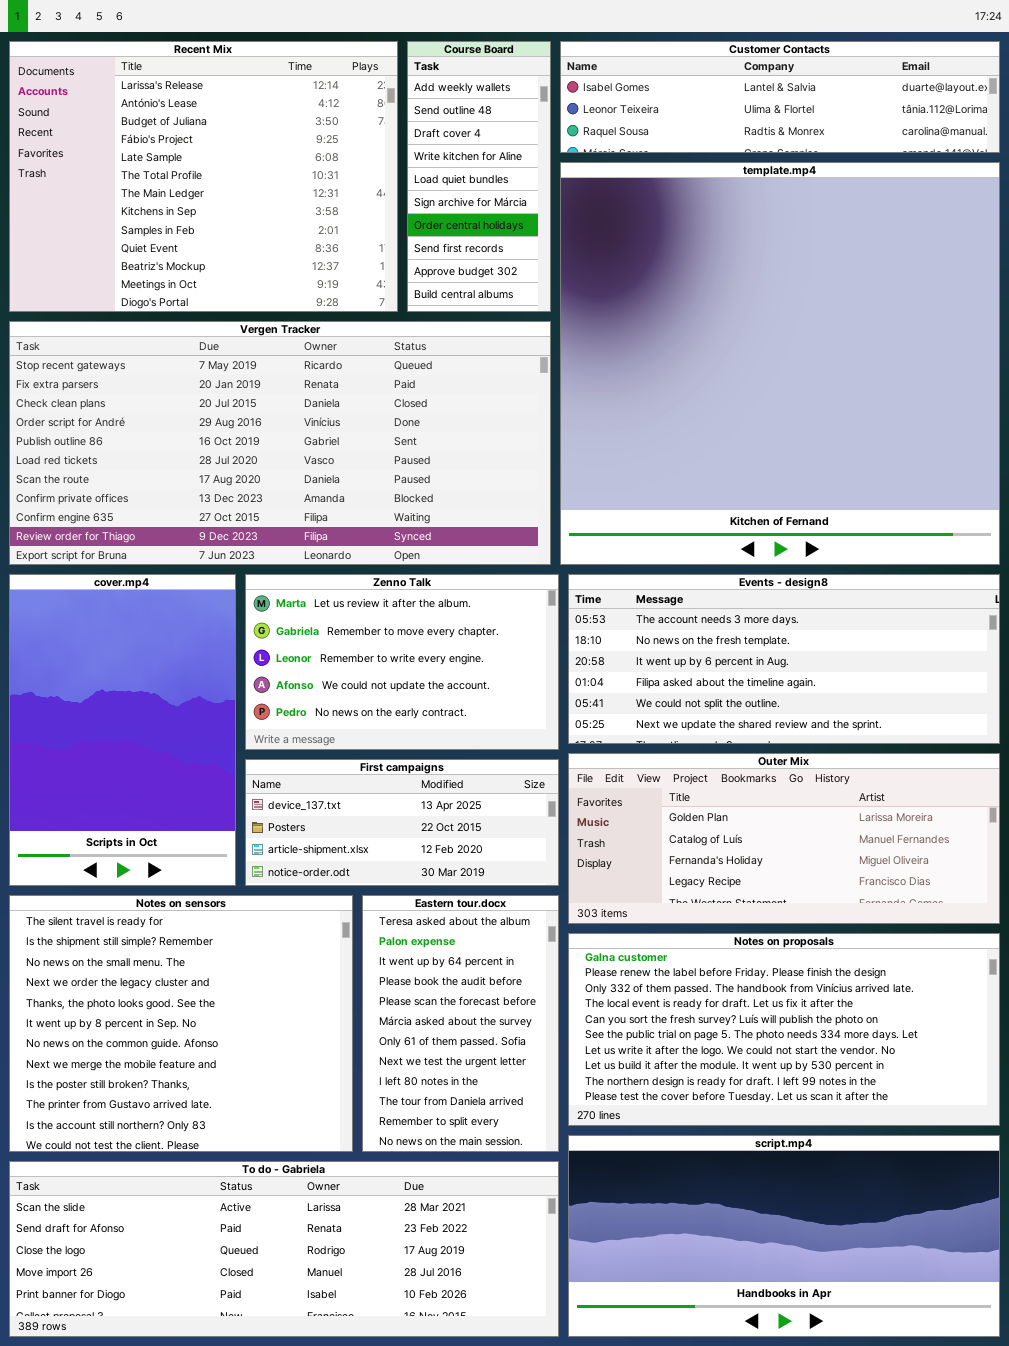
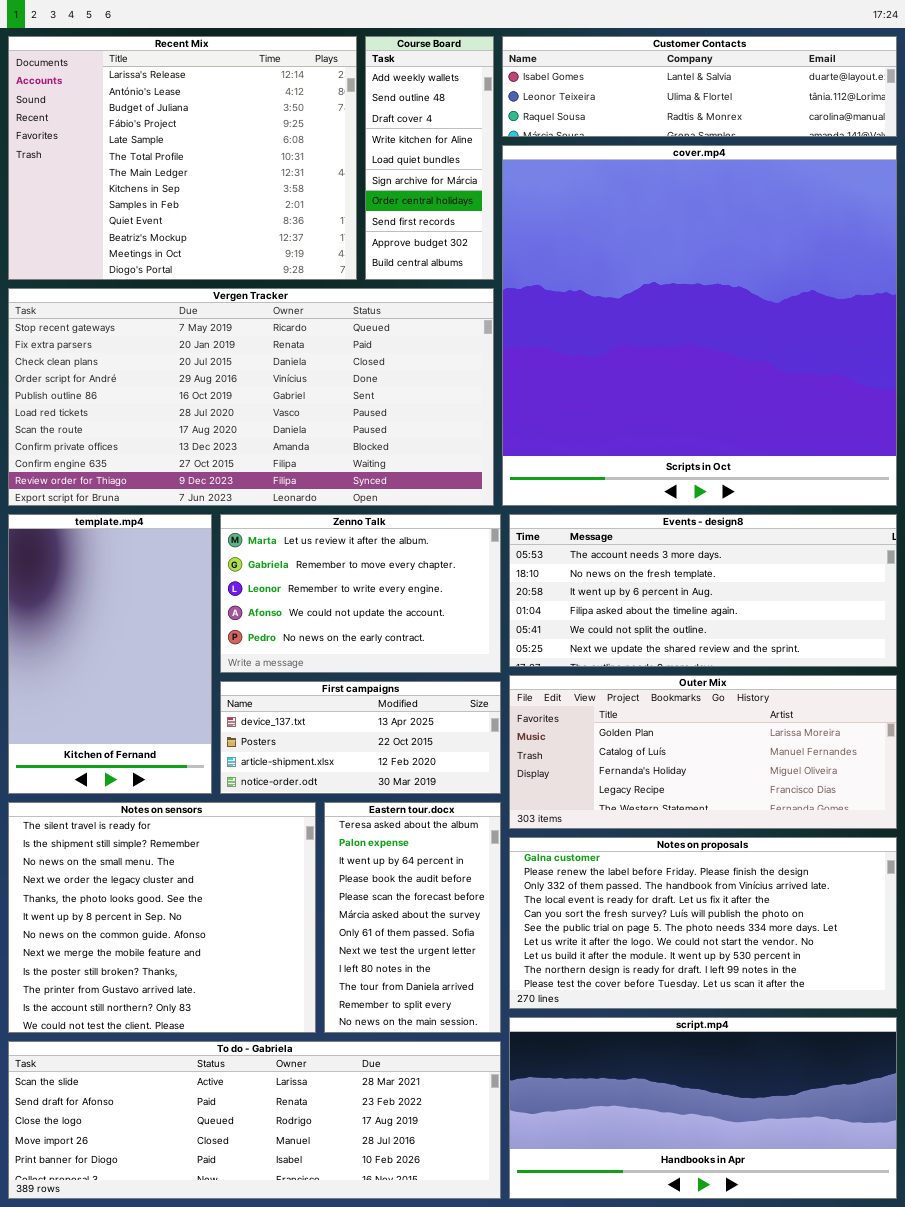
template.mp4: [560,162,1000,565] -> [8,514,212,794], moved, resized
cover.mp4: [9,574,236,886] -> [502,145,897,506], moved, resized

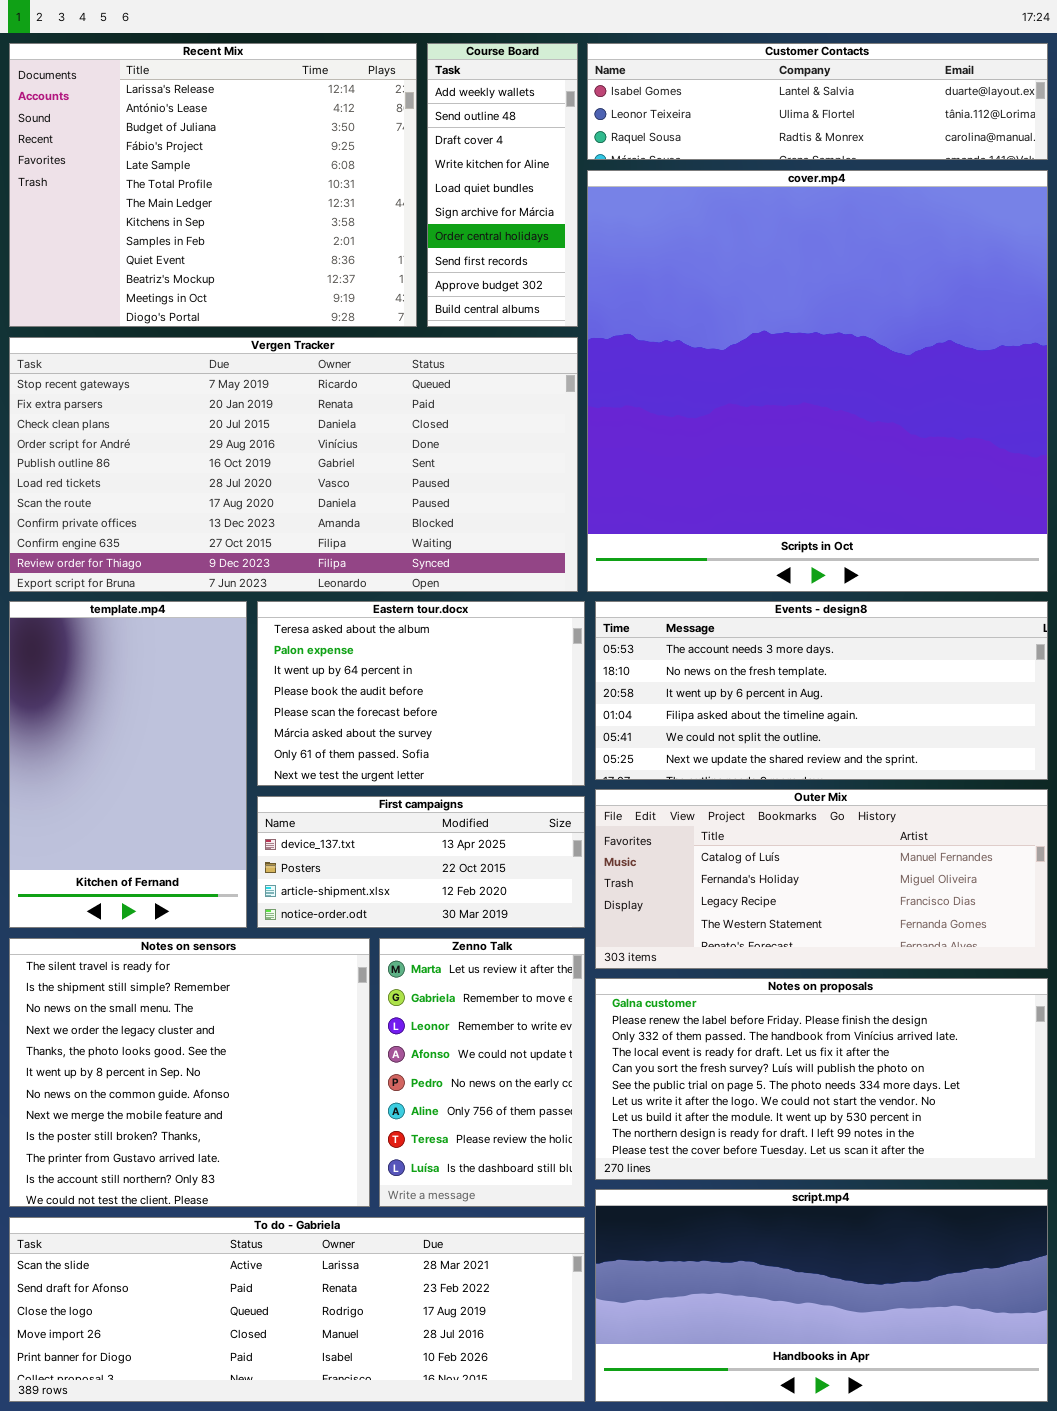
Zenno Talk: [220,514,501,673] -> [379,938,585,1207], moved, resized
Outer Mix: [509,675,897,829] -> [595,789,1048,969], scrolled down 1 row
Eastern tour.docx: [324,802,501,1033] -> [257,601,585,786], moved, resized

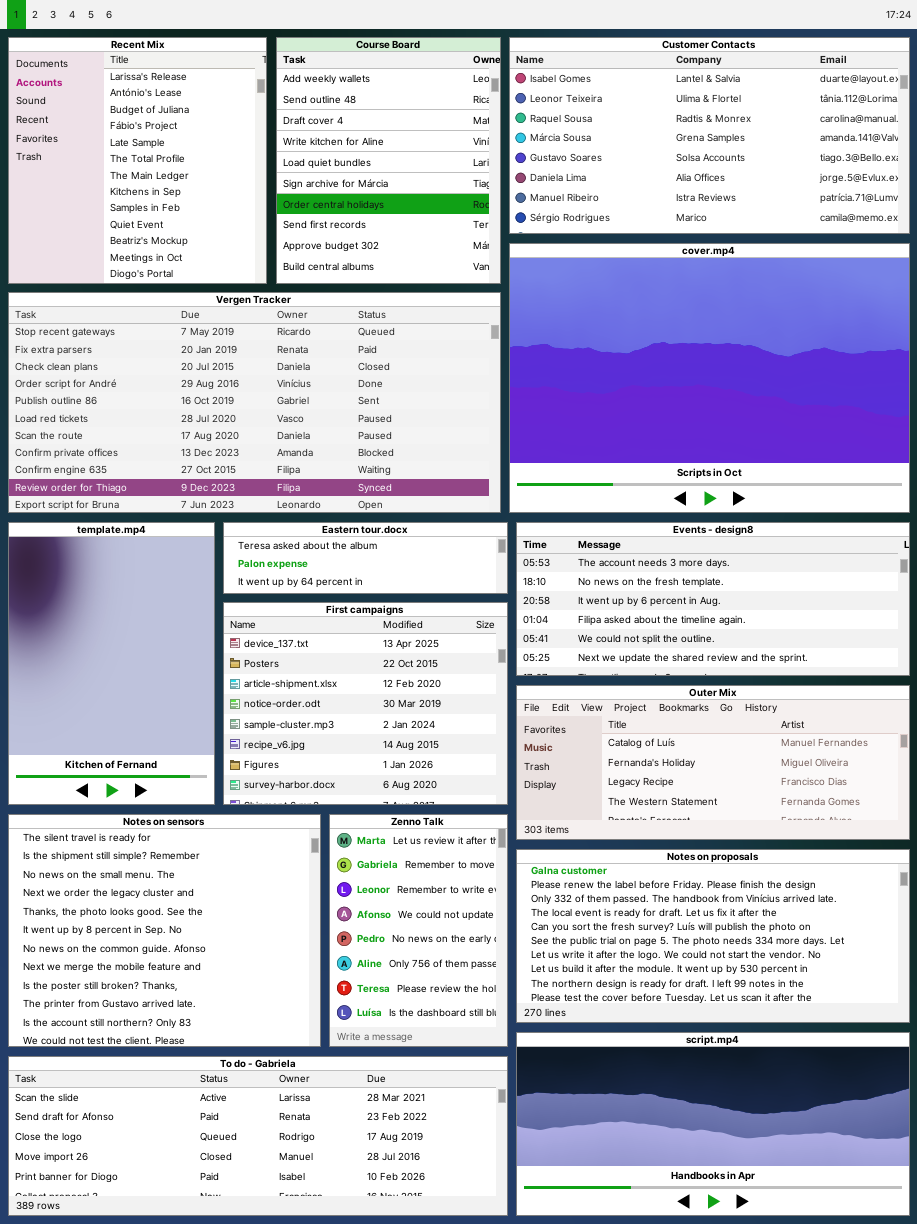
Recent Mix: [9,43,417,327] -> [8,37,267,284], resized
Course Board: [427,43,578,327] -> [276,37,501,284], resized
Customer Contacts: [587,43,1048,160] -> [509,37,910,234], resized
cover.mp4: [587,170,1048,592] -> [509,243,910,513], resized
Eastern tour.docx: [257,601,585,786] -> [223,522,508,594], resized
First campaigns: [257,796,585,928] -> [223,602,508,805], resized

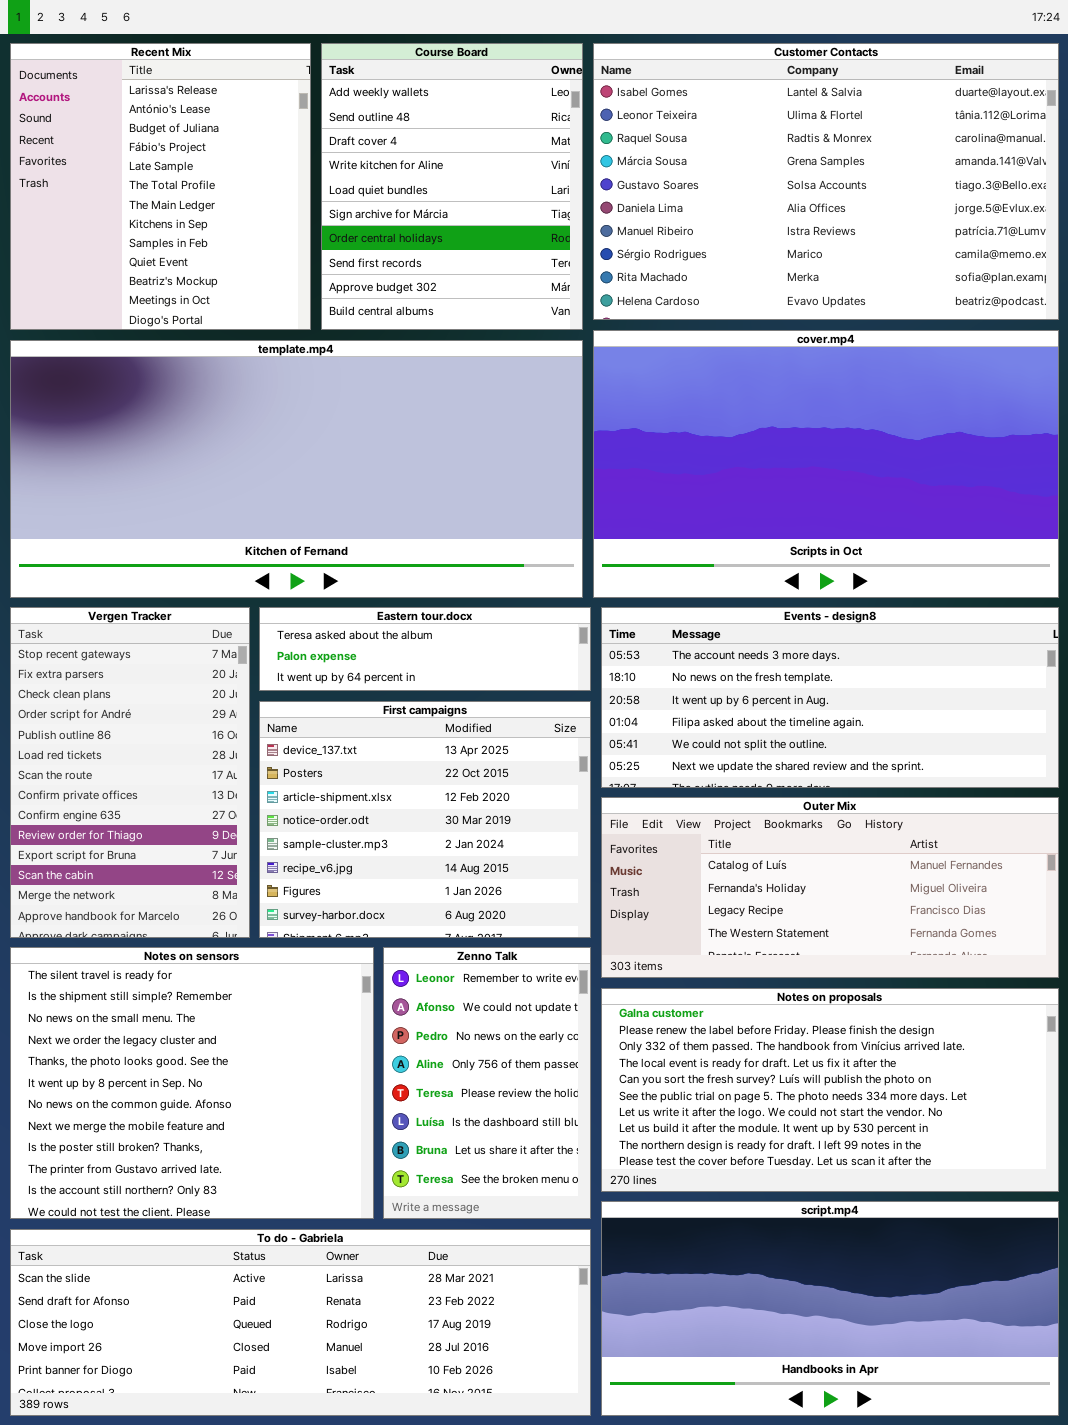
Customer Contacts: [509,37,910,234] -> [593,43,1059,320], resized
cover.mp4: [509,243,910,513] -> [593,330,1059,598], resized
Vergen Tracker: [8,292,501,513] -> [10,607,250,938], moved, resized
template.mp4: [8,522,215,805] -> [10,340,583,598], moved, resized
Zenno Talk: [329,814,508,1047] -> [383,947,591,1219], scrolled down 2 rows

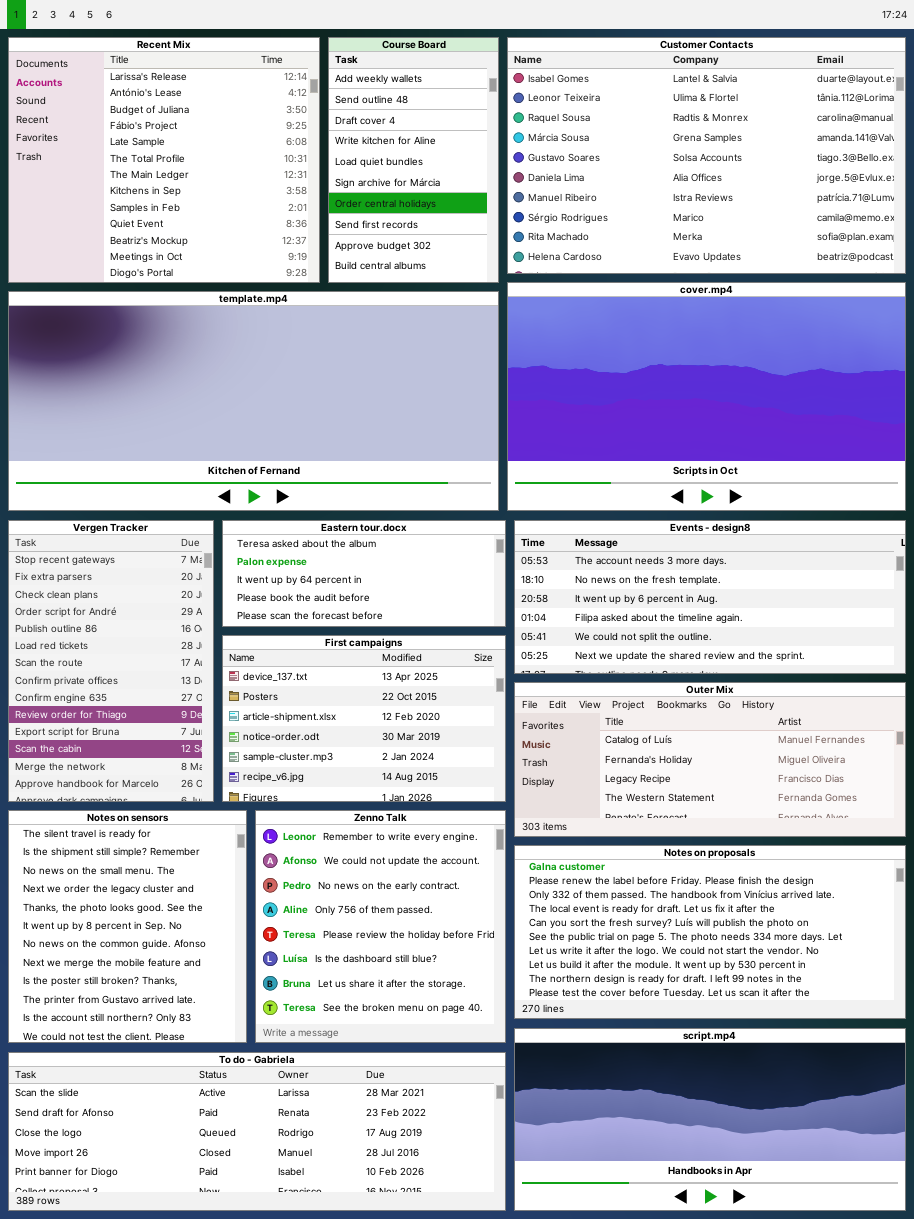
Recent Mix: [10,43,311,330] -> [8,37,320,283], resized
Course Board: [321,43,583,330] -> [328,37,499,283], resized
Eastern tour.docx: [259,607,591,691] -> [222,520,506,627], resized
First campaigns: [259,701,591,938] -> [222,635,506,802], resized
Notes on sensors: [10,947,374,1219] -> [8,810,247,1043], resized
Zenno Talk: [383,947,591,1219] -> [255,810,506,1043], resized

